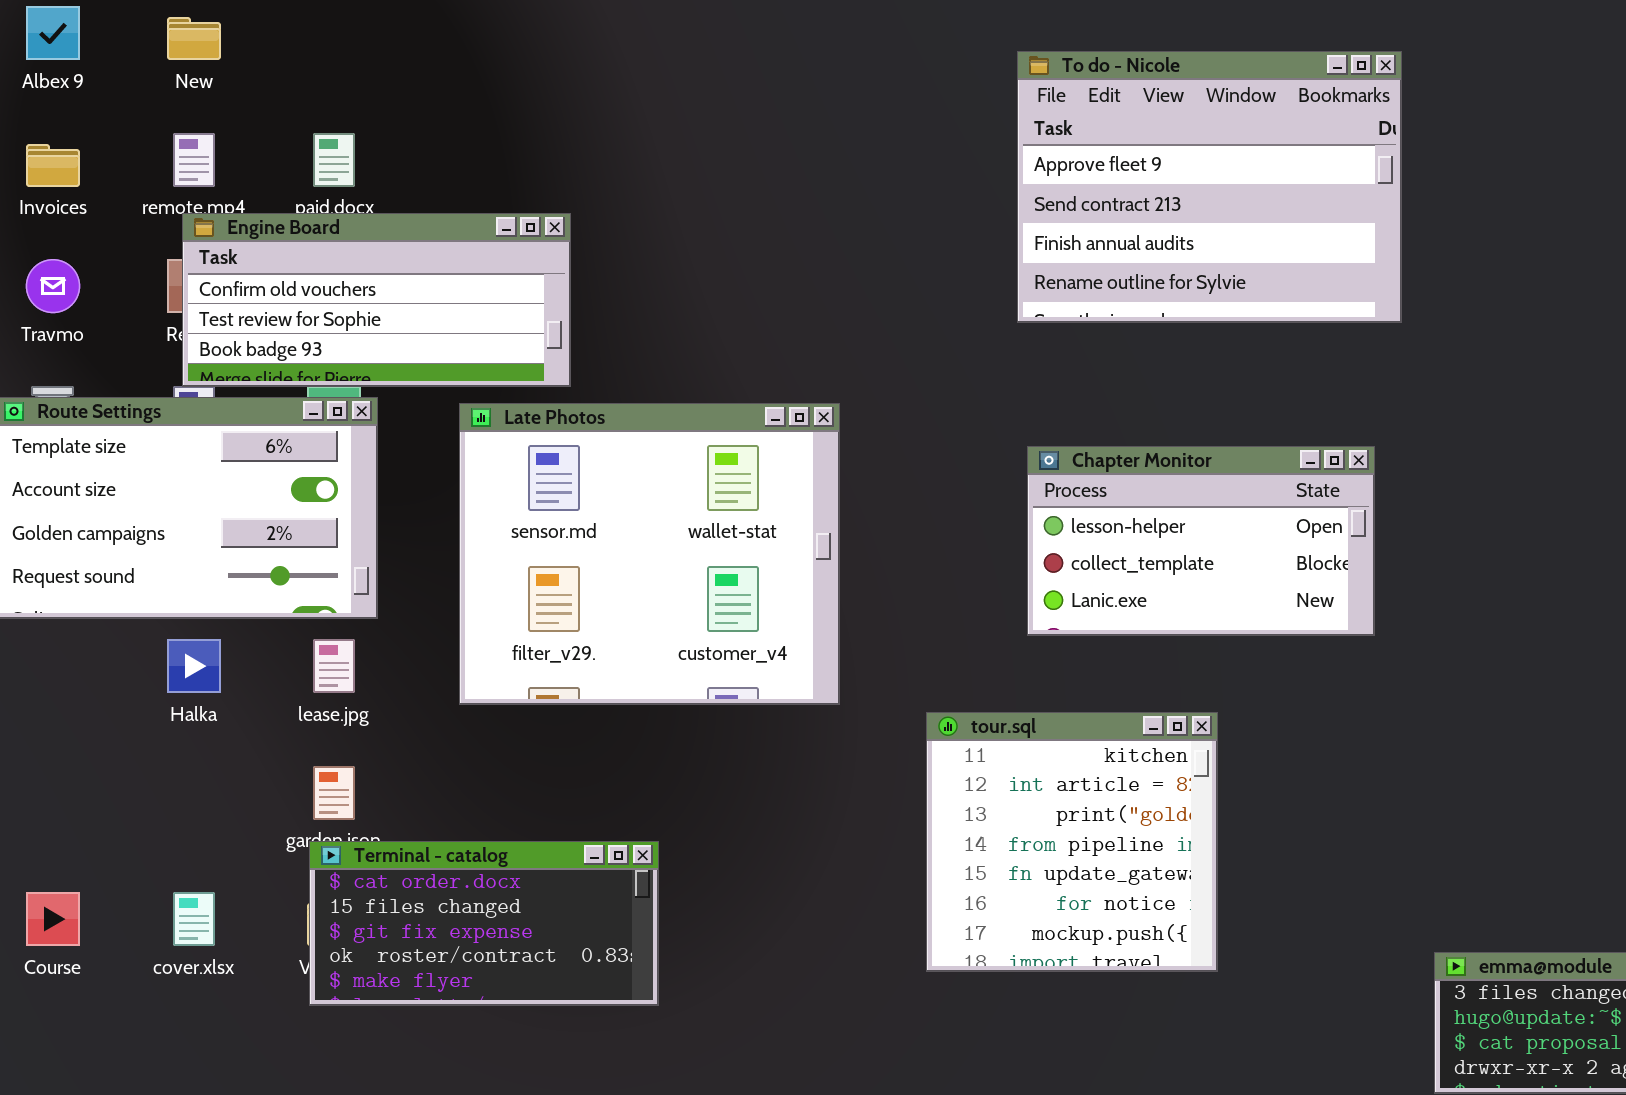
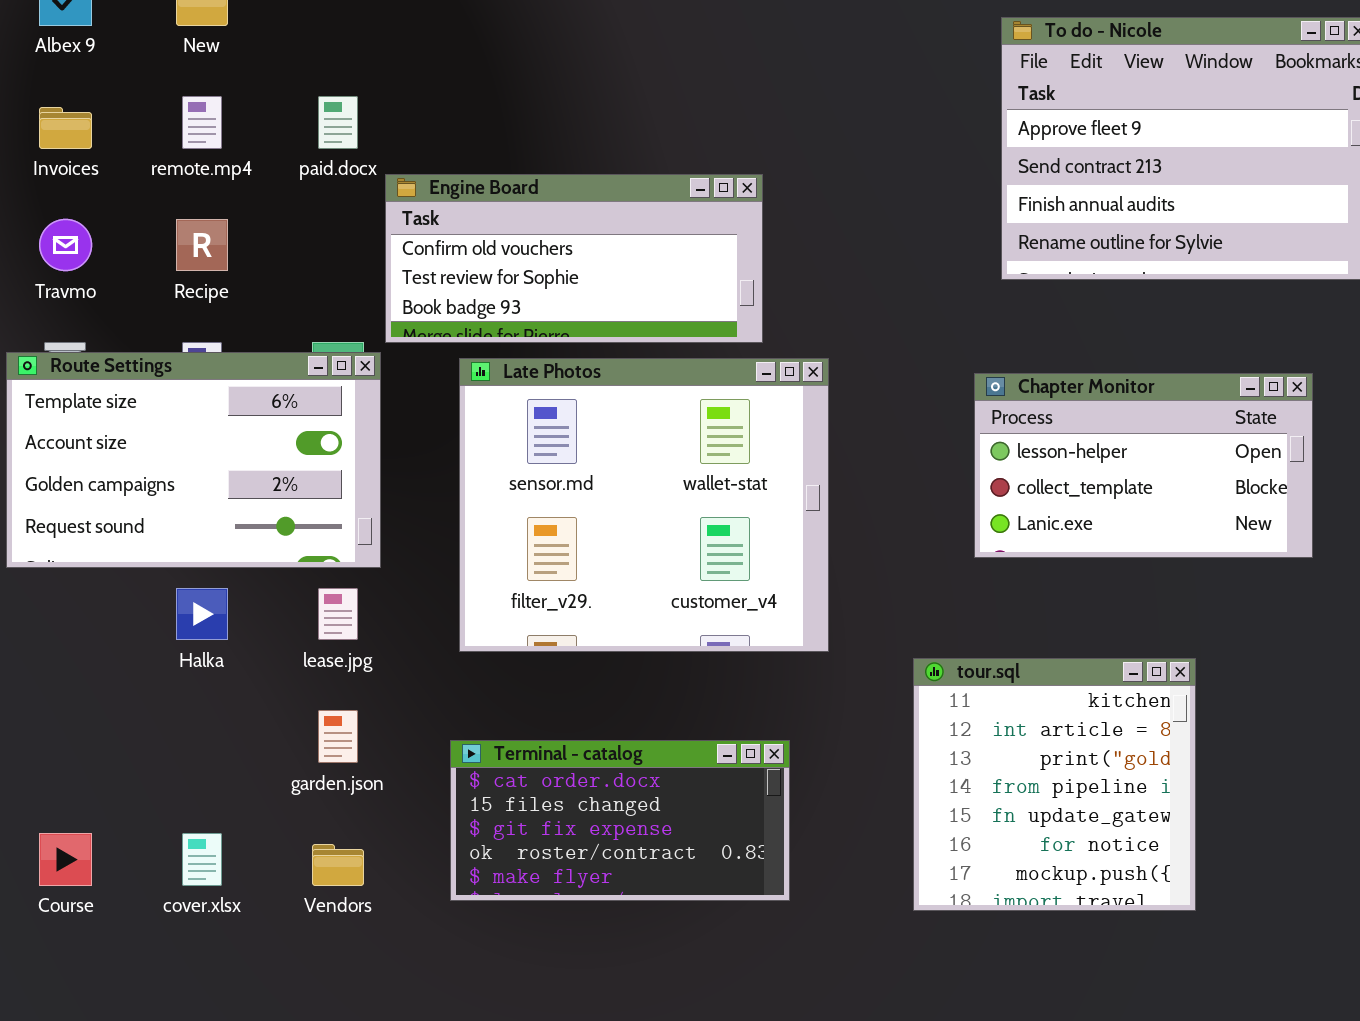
Engine Board: [182,213,571,387] -> [385,174,763,343], moved
Chapter Monitor: [1027,446,1375,636] -> [974,373,1313,558], moved
Terminal - catalog: [309,841,659,1006] -> [450,740,790,901], moved

